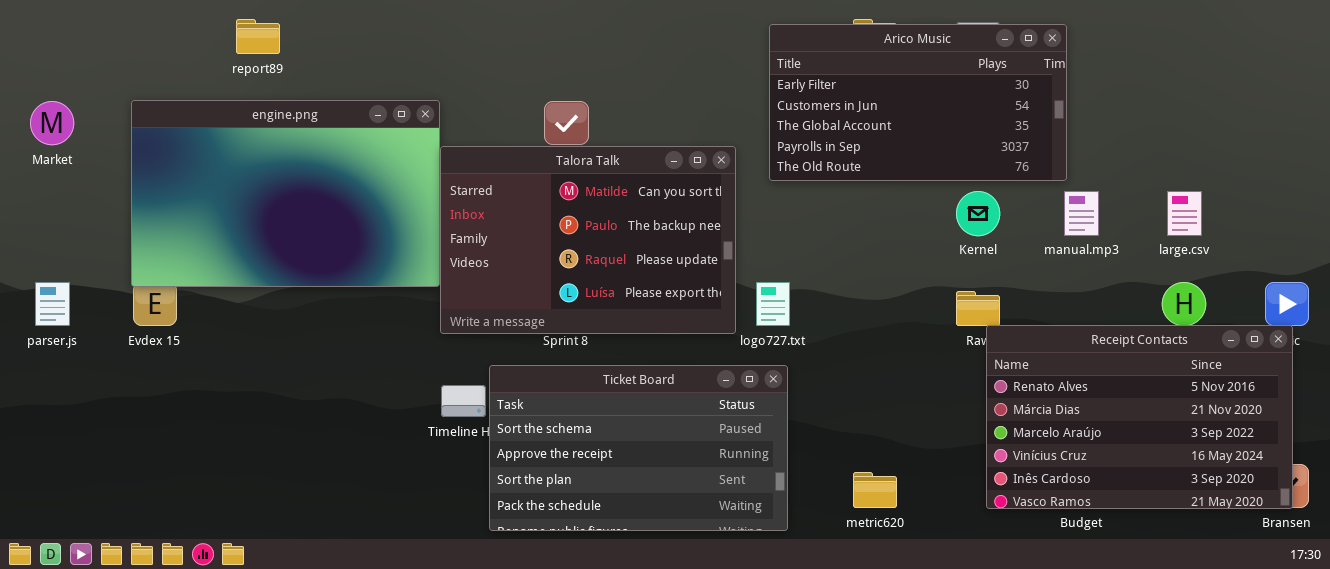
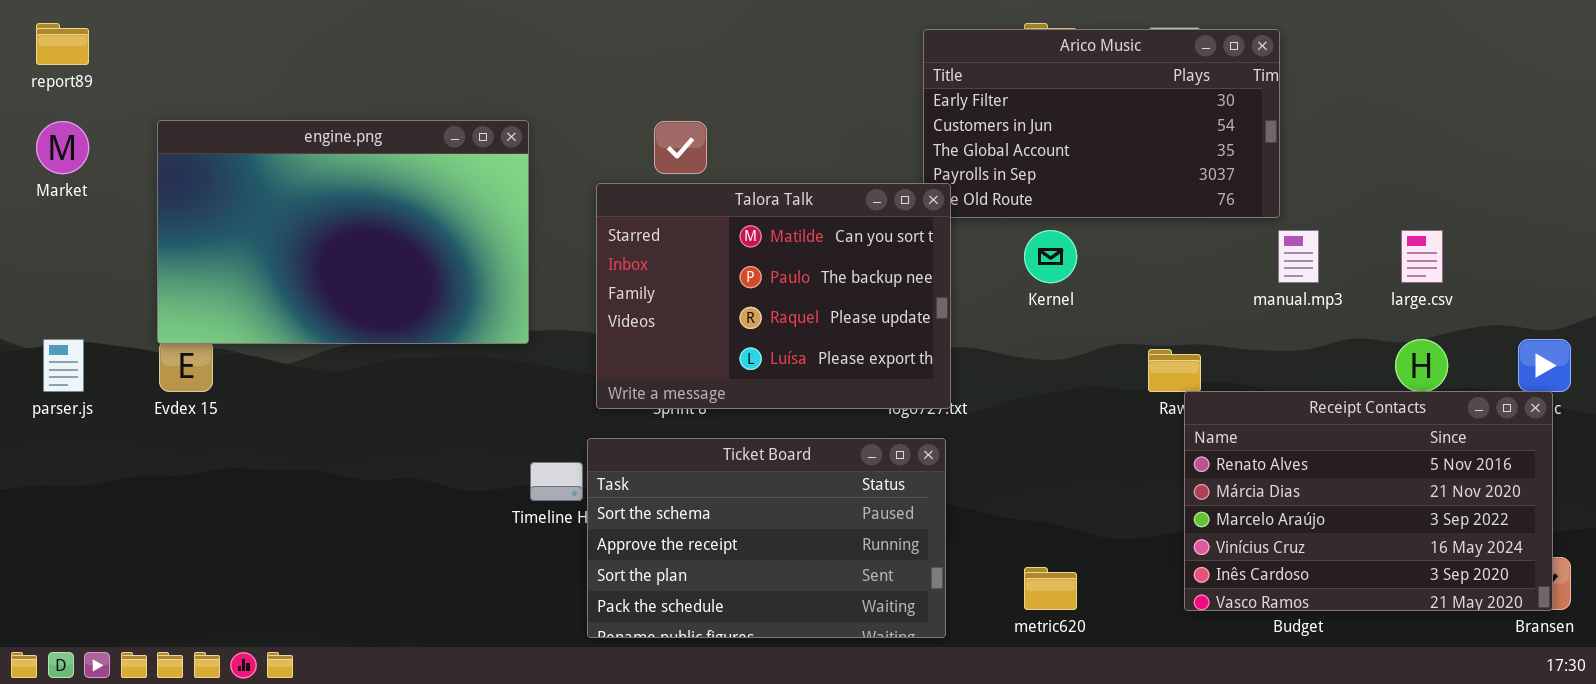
report89: [236,19,280,54] -> [36,23,89,65], moved
Talora Talk: [440,146,736,334] -> [596,183,951,409], moved
Kernel: [956,191,1000,236] -> [1024,230,1077,283], moved

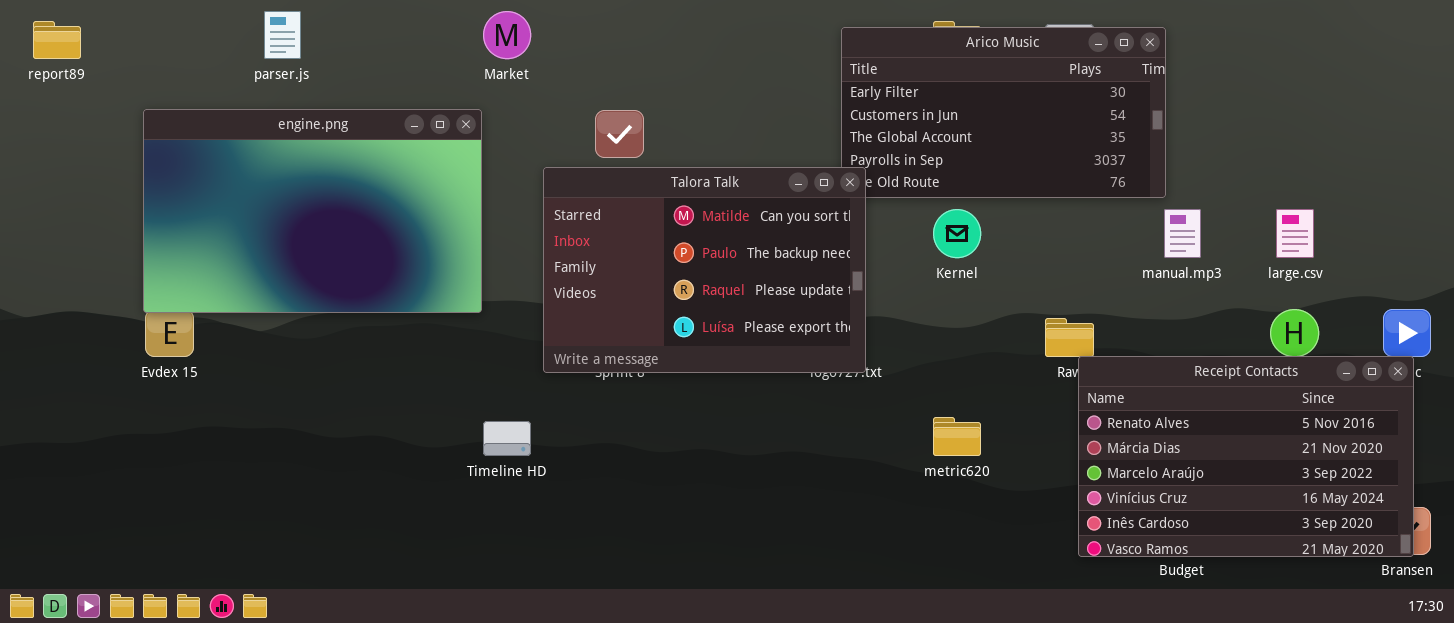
Market: [36,121,89,174] -> [483,11,531,59], moved
parser.js: [43,339,84,392] -> [264,11,301,59], moved
Ticket Board: [587,438,946,638] -> none, closed
metric620: [1024,567,1077,610] -> [933,417,981,456], moved

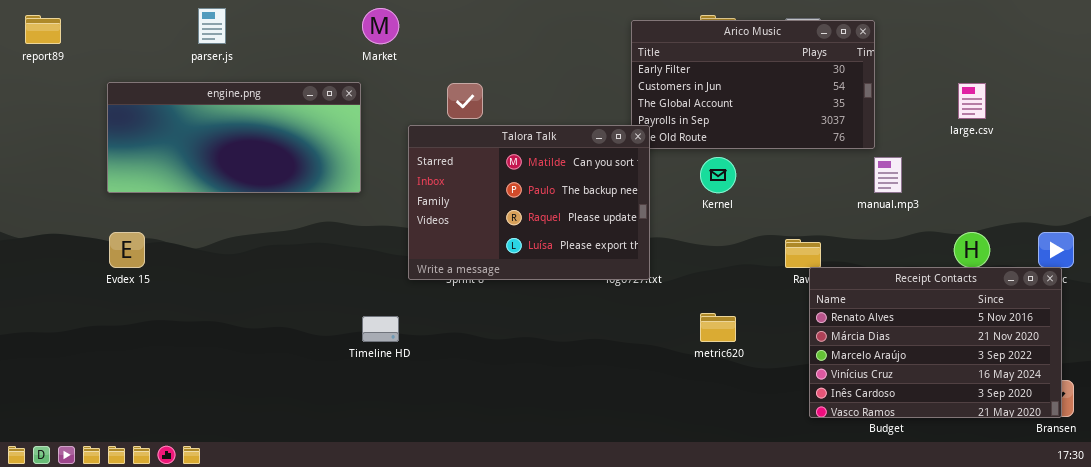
engine.png: [143,109,482,313] -> [107,82,361,193], resized
large.csv: [1276,209,1314,258] -> [958,83,986,119], moved

